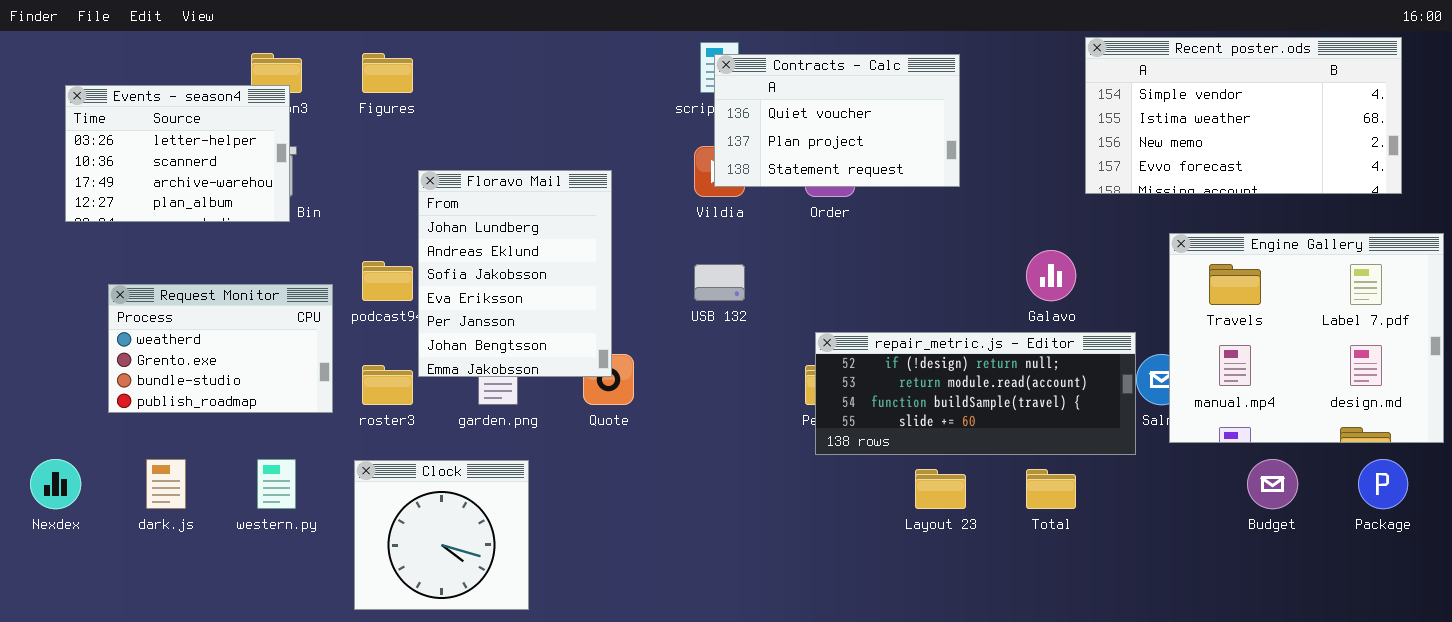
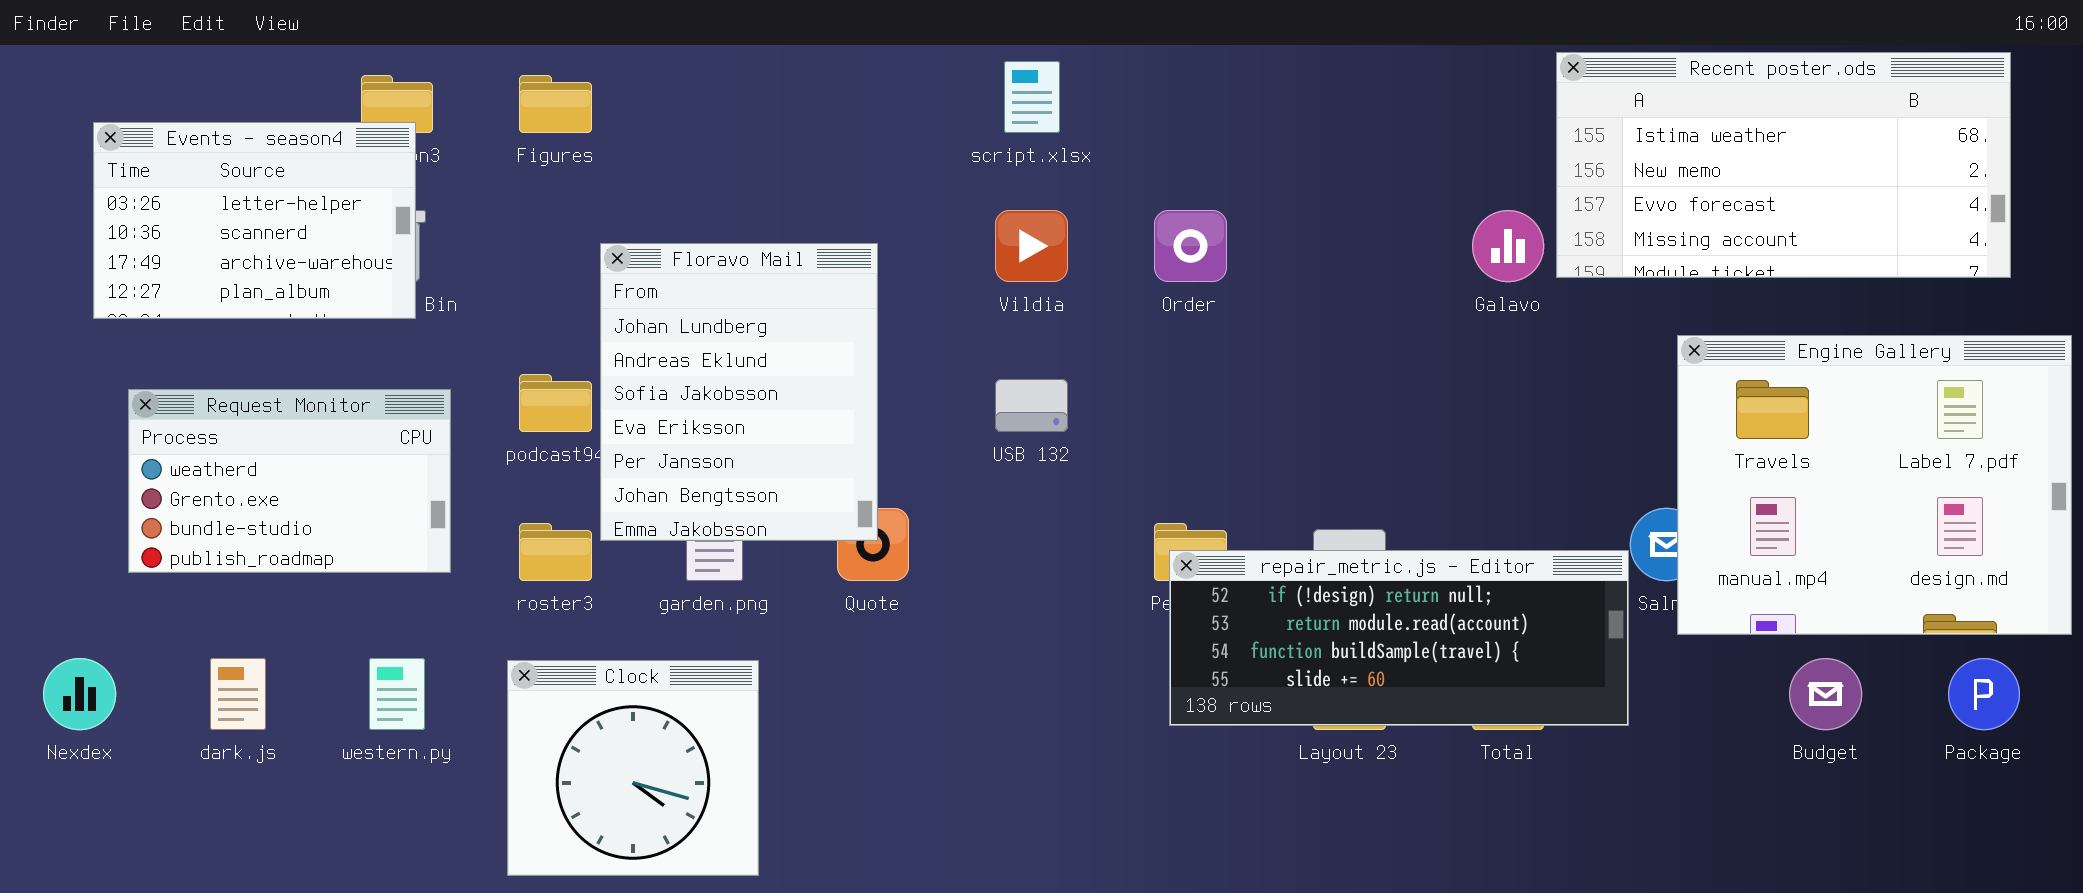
Recent poster.ods: [1085,37,1402,194] -> [1556,52,2011,278], scrolled down 1 row
Contracts - Calc: [714,54,960,187] -> none, closed
Galavo: [1026,250,1076,301] -> [1472,210,1544,282], moved
Request Monitor: [108,284,333,413] -> [128,389,451,573], moved
repair_metric.js - Editor: [815,332,1136,455] -> [1169,550,1629,726], moved

